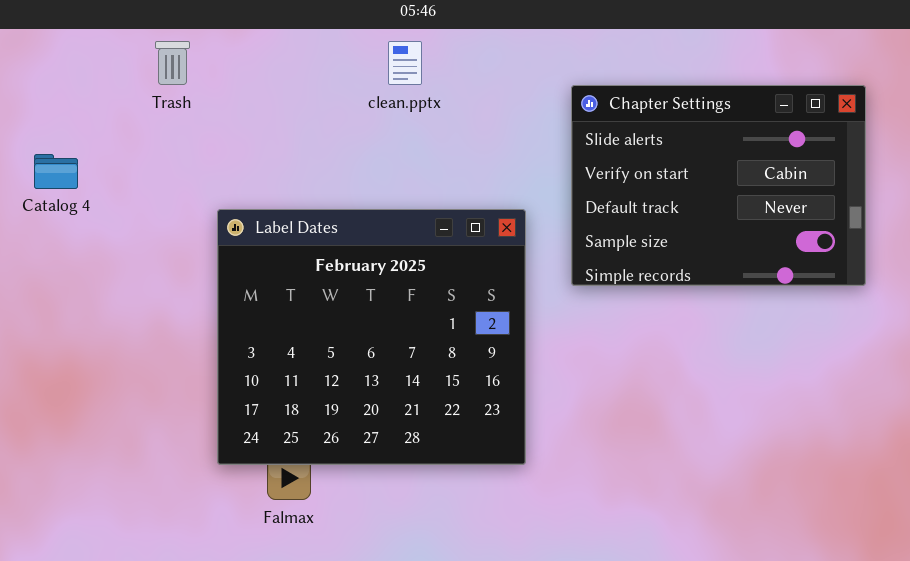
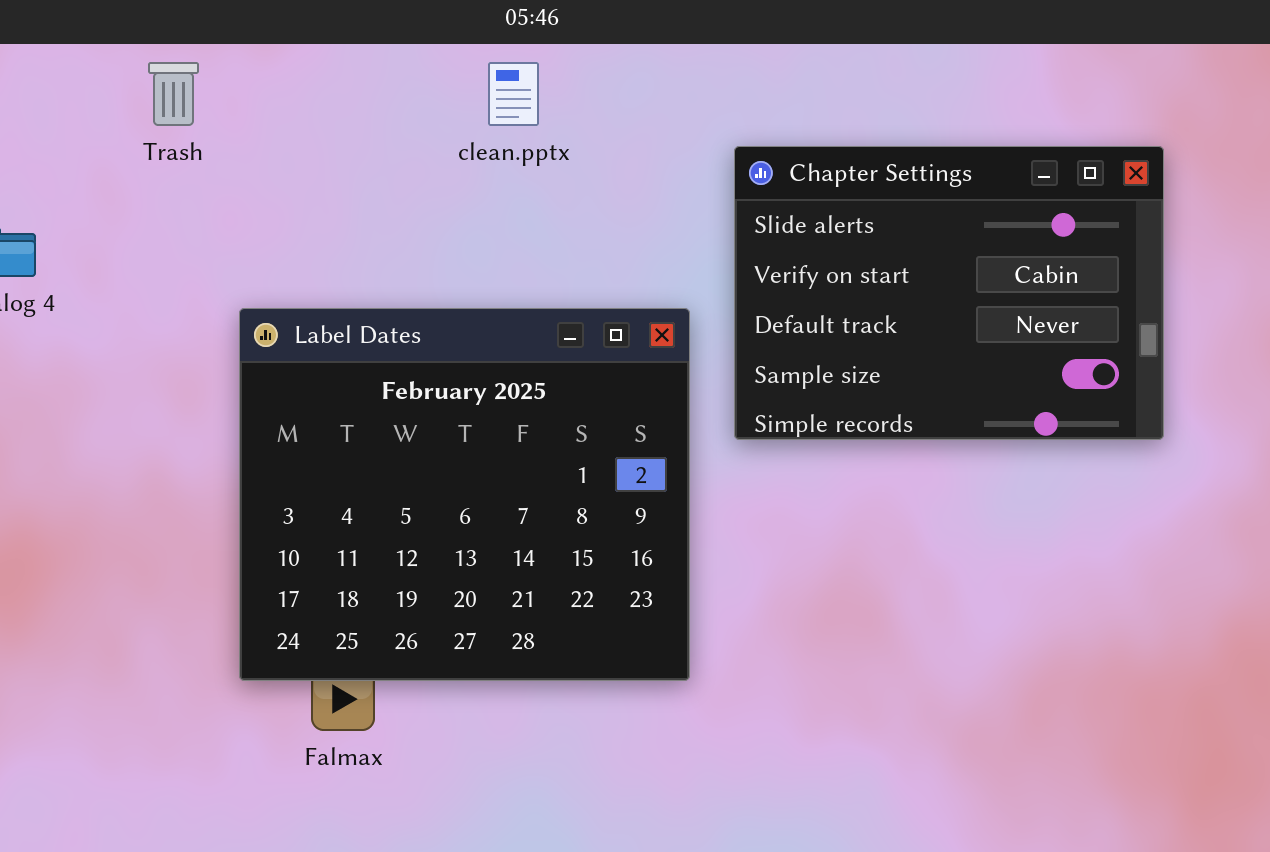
Chapter Settings: [571,85,866,286] -> [734,146,1164,440], moved

